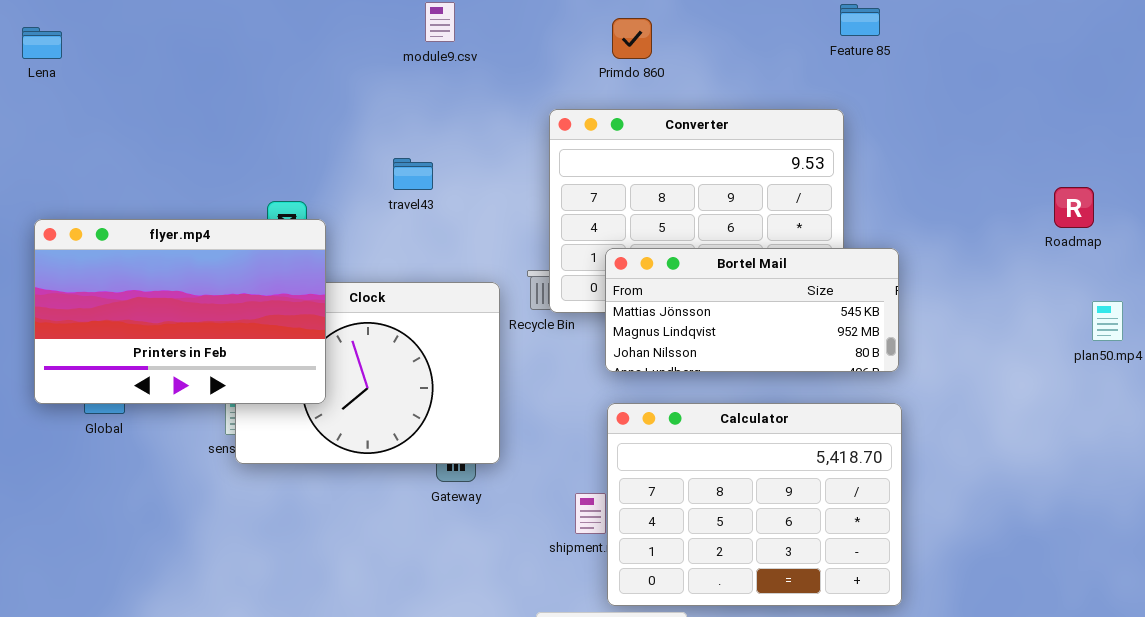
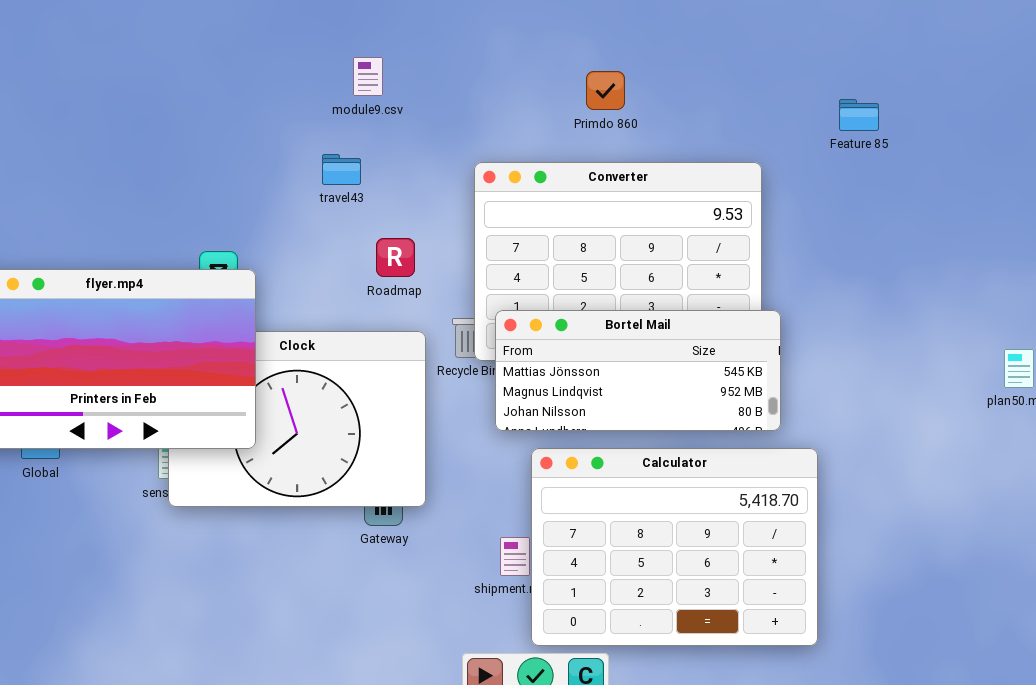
Feature 85: [840,4,880,36] -> [839,99,879,131], moved
Primdo 860: [612,18,652,59] -> [586,71,625,110], moved
travel43: [393,158,433,190] -> [322,154,361,185], moved
Roadmap: [1054,187,1094,228] -> [376,238,415,277], moved
Bortel Mail: [605,248,899,372] -> [495,310,781,431], moved

